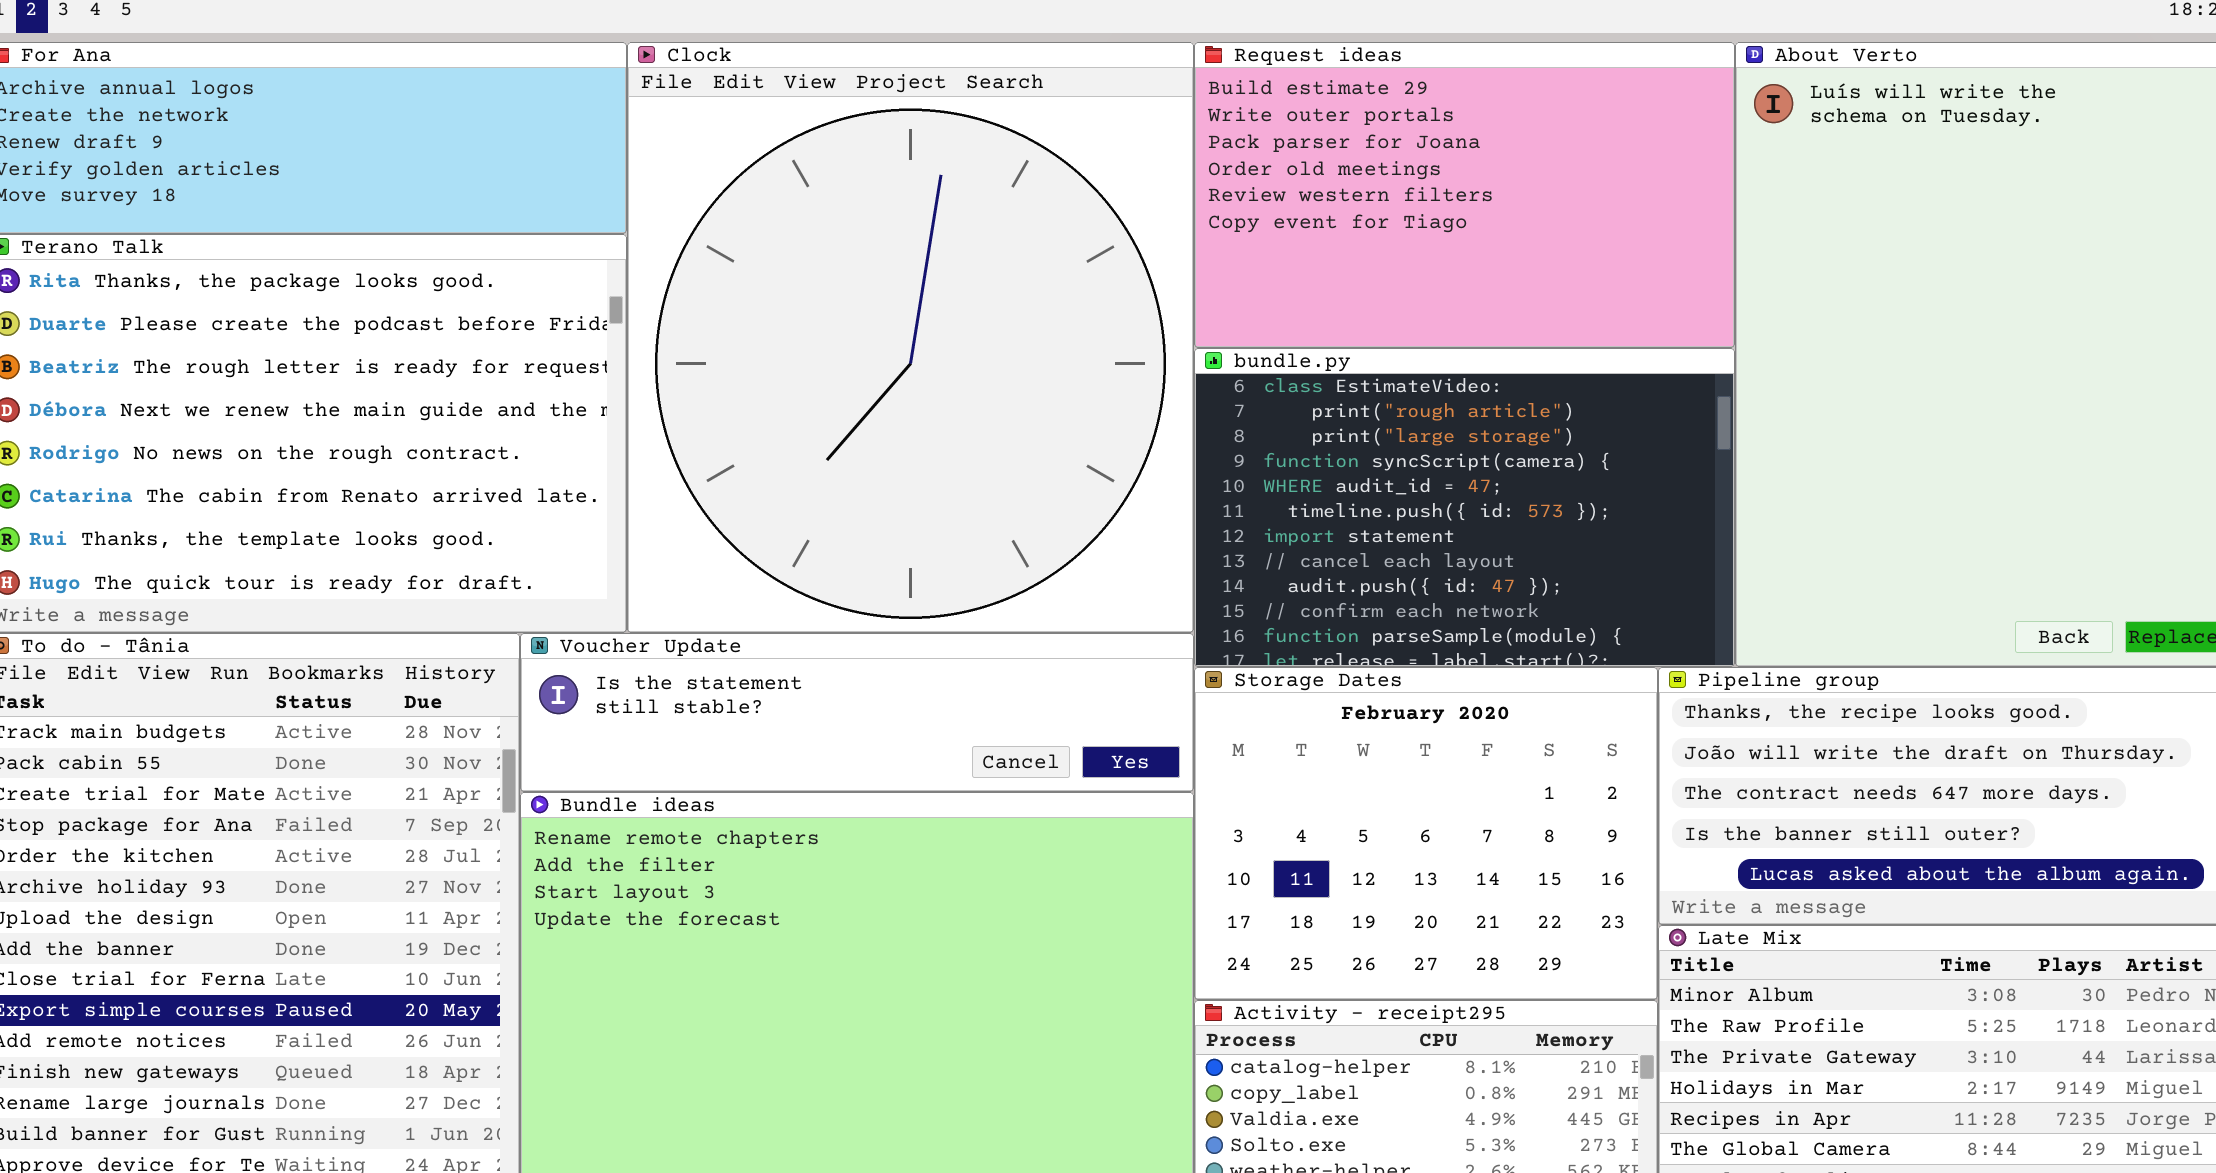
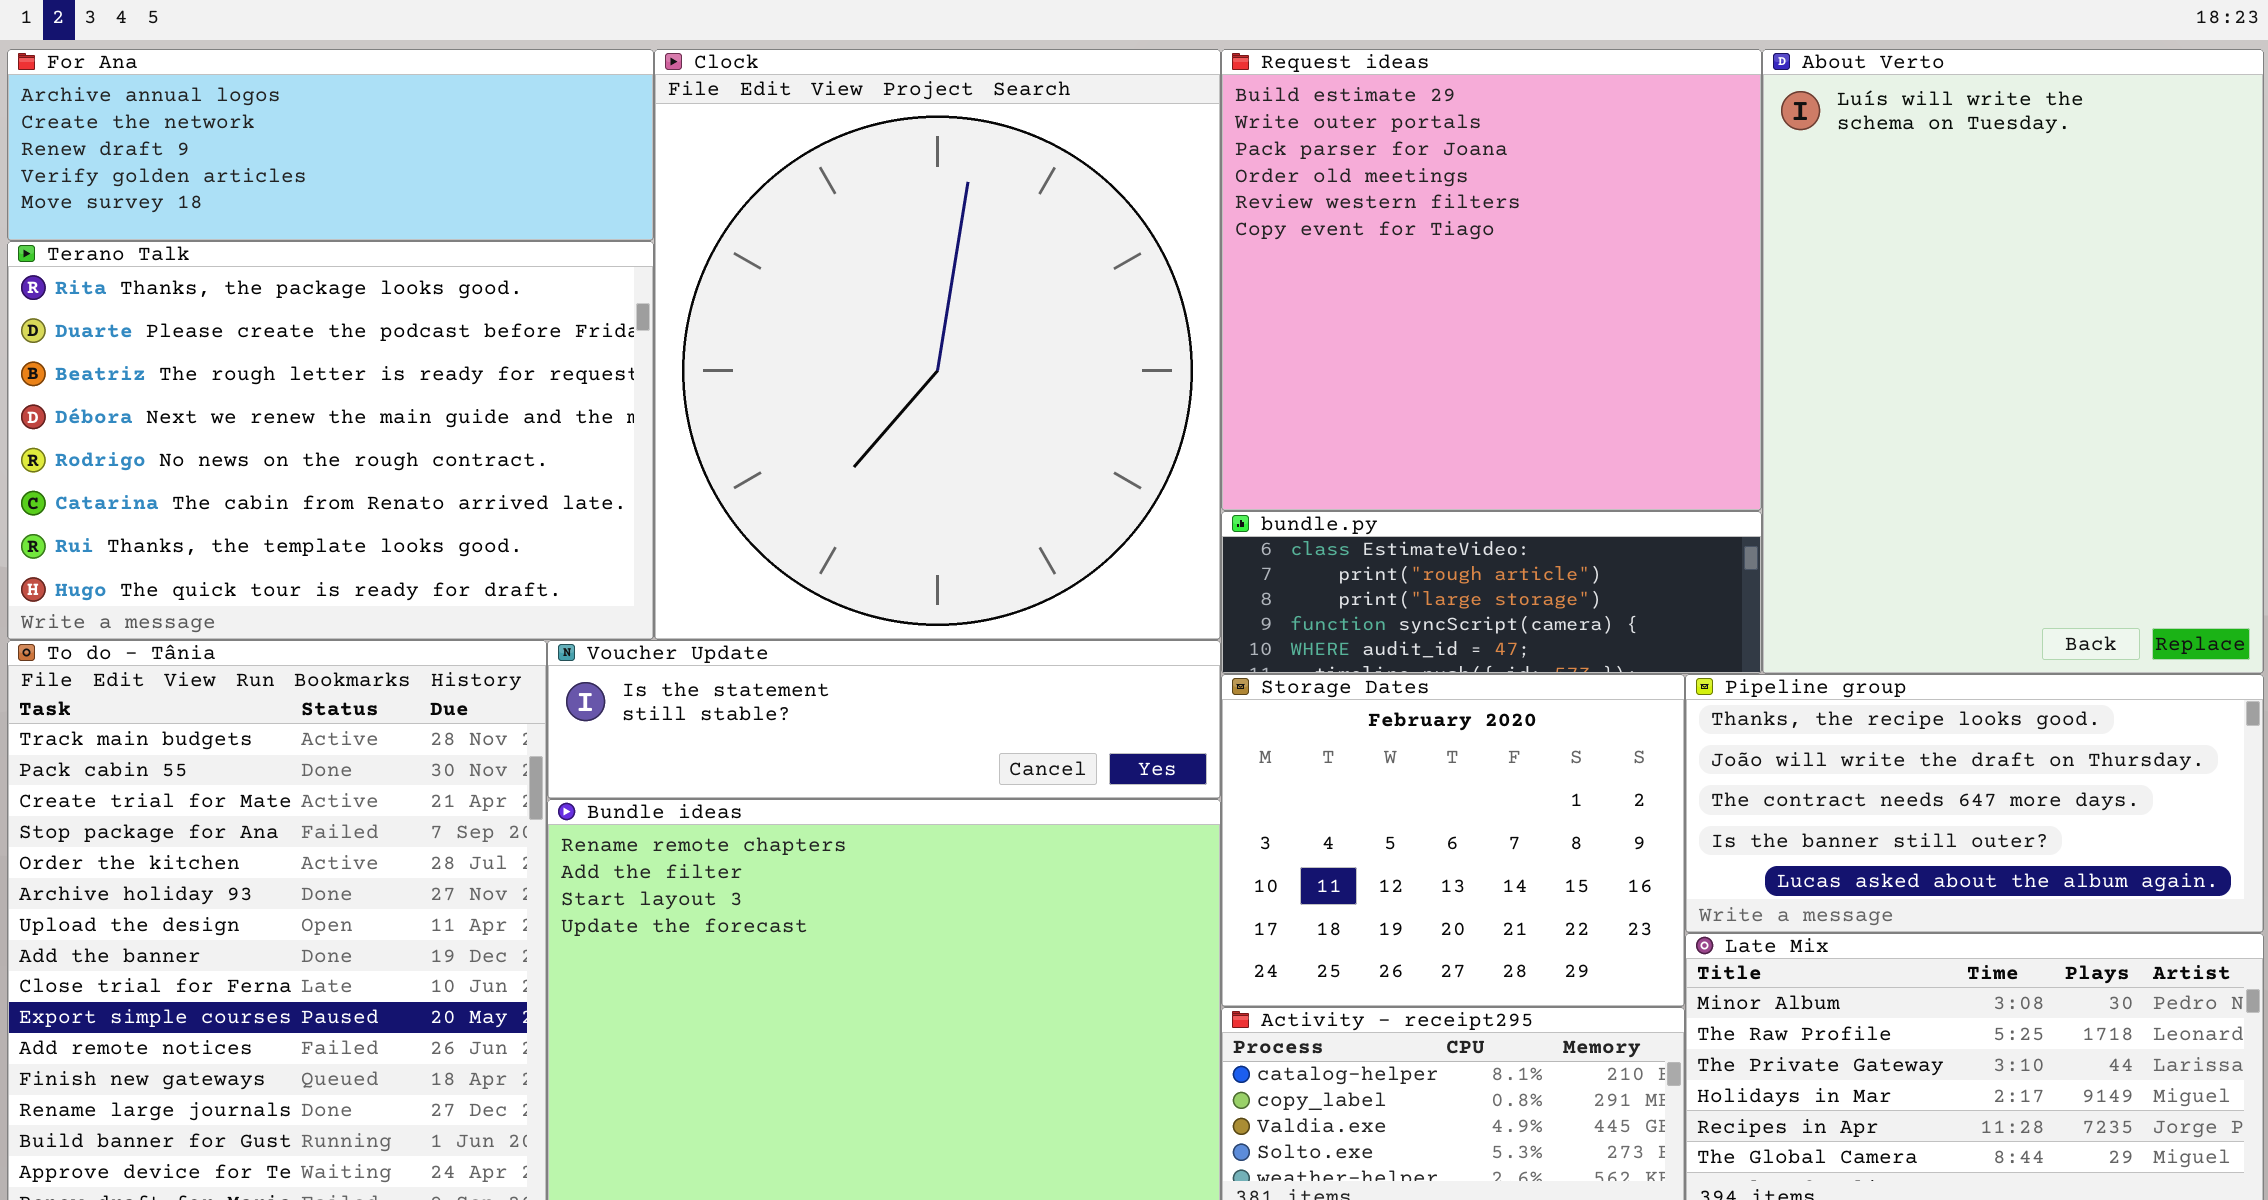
Request ideas: [1194,42,1735,348] -> [1221,49,1762,511], resized
bundle.py: [1194,348,1735,667] -> [1221,511,1762,674], resized

